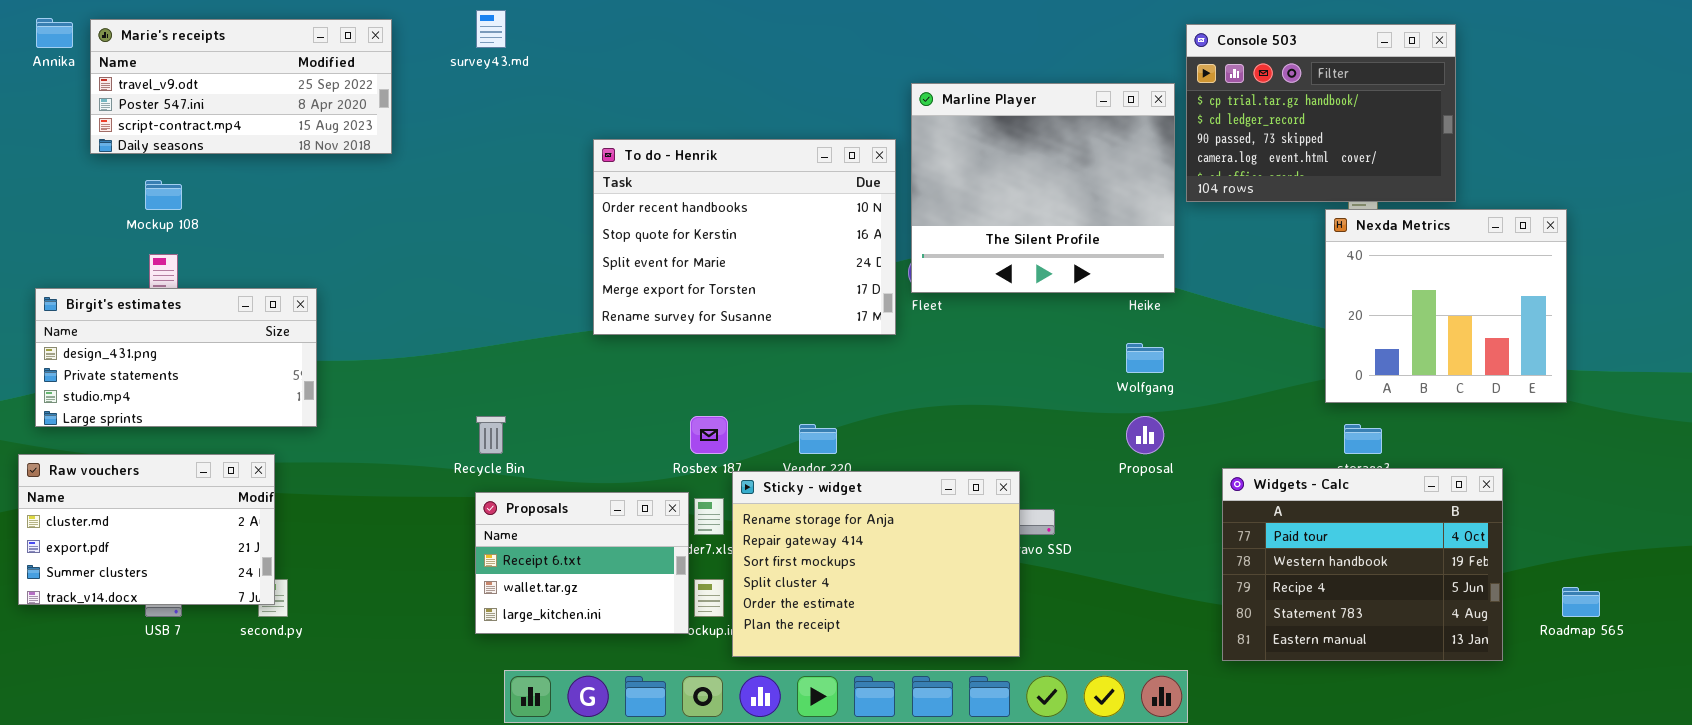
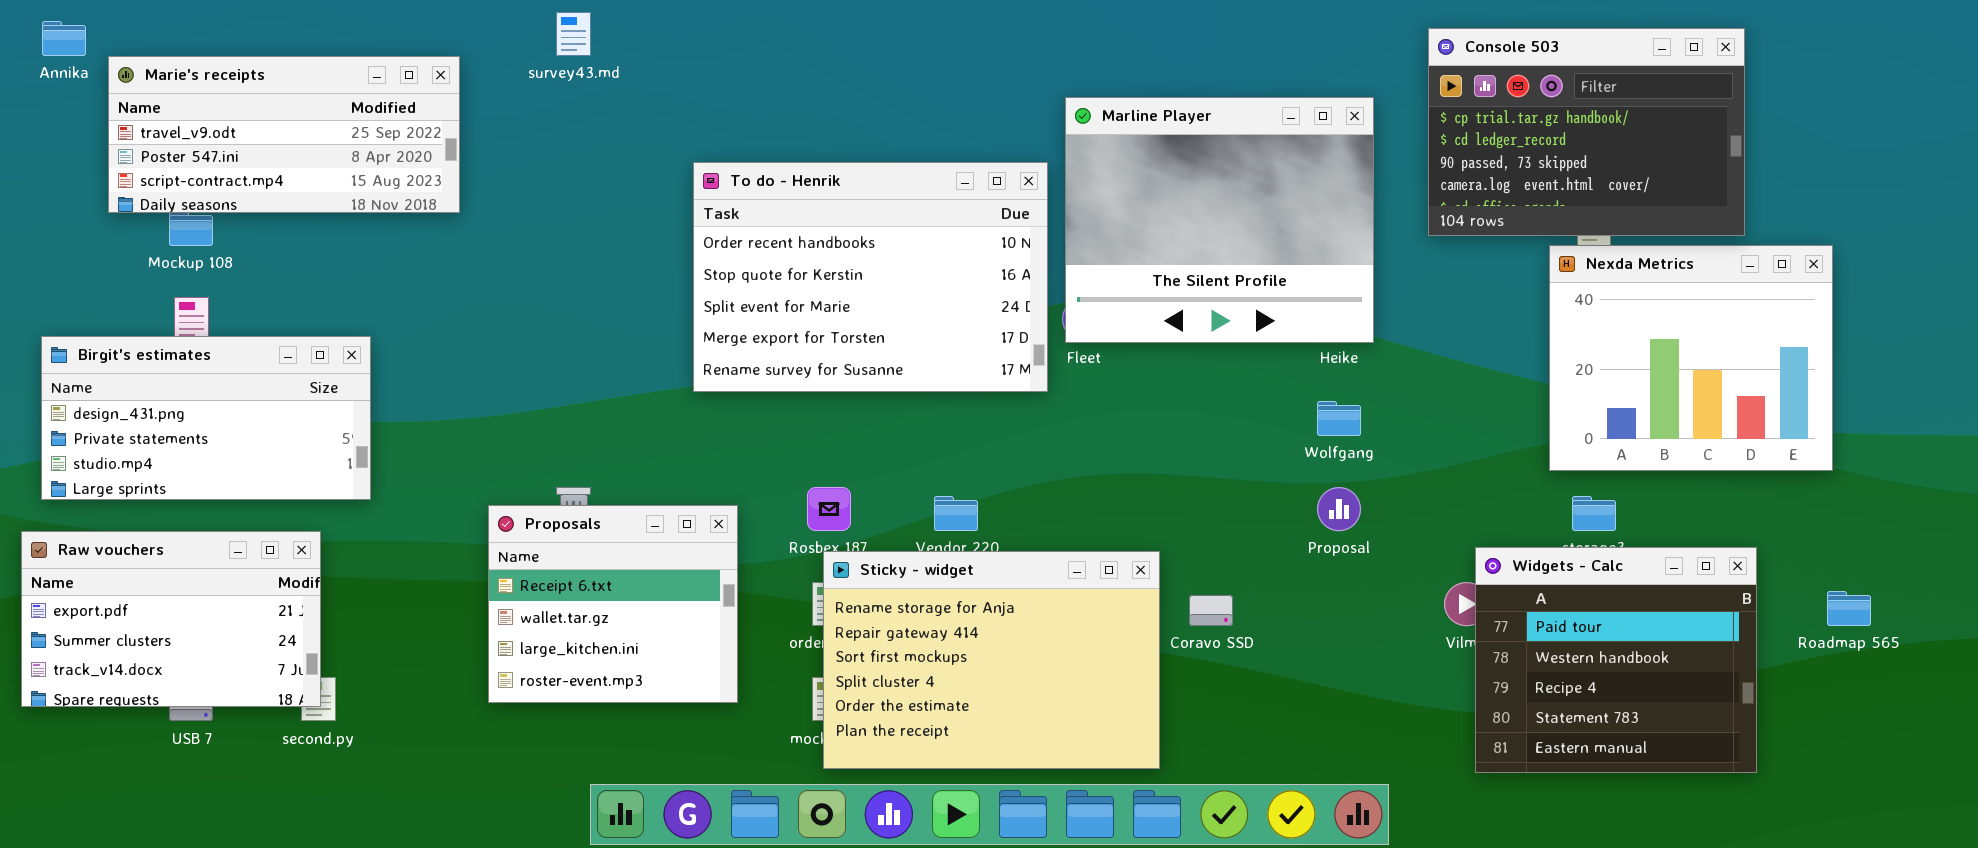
Marie's receipts: [90,19,392,154] -> [108,56,460,213], moved
Console 503: [1186,24,1456,202] -> [1428,28,1745,236], moved
Raw vouchers: [18,454,275,605] -> [21,531,321,707], scrolled down 1 row
Widgets - Calc: [1222,468,1503,661] -> [1475,547,1757,773], resized
Sticky - widget: [732,471,1020,657] -> [823,551,1160,769], moved
Proposals: [475,492,689,634] -> [488,505,738,703], moved, resized
Roadmap 565: [1562,587,1600,617] -> [1827,591,1871,626], moved

